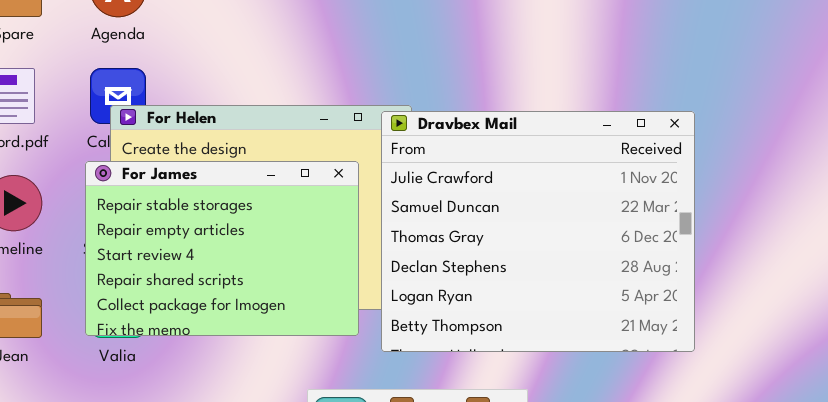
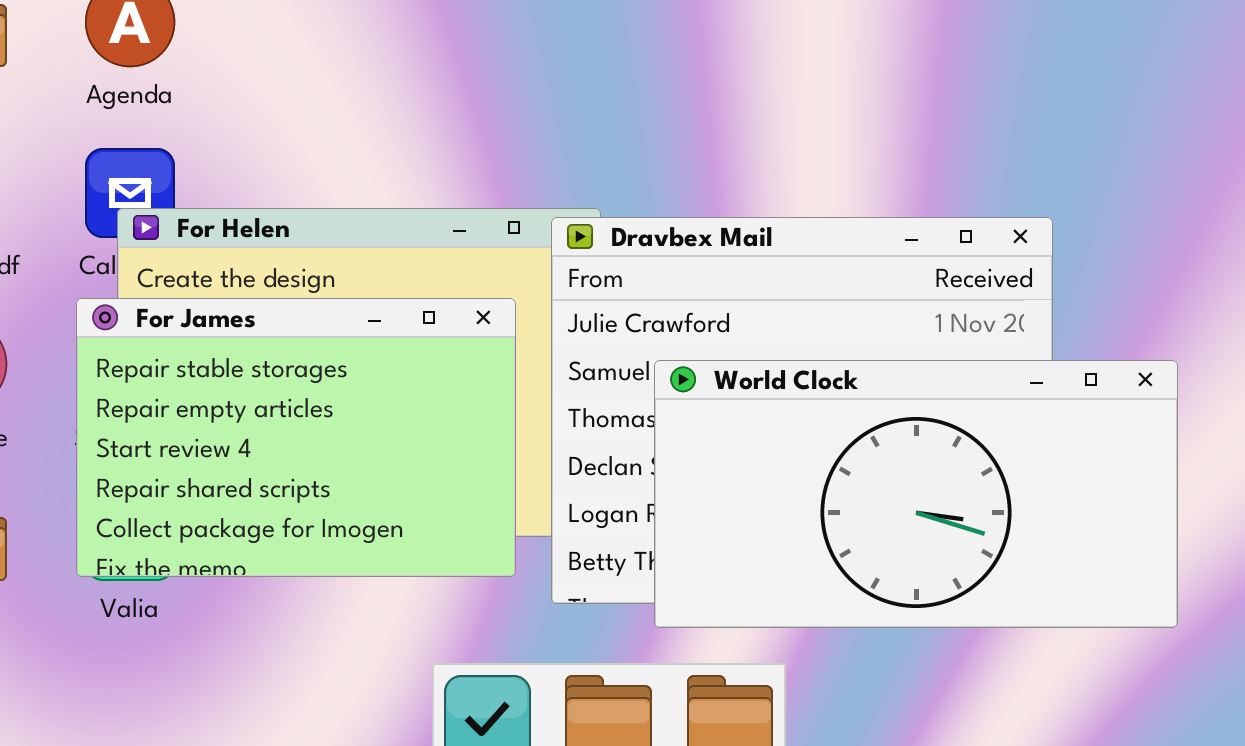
World Clock: none -> [654,360,1178,628], opened

